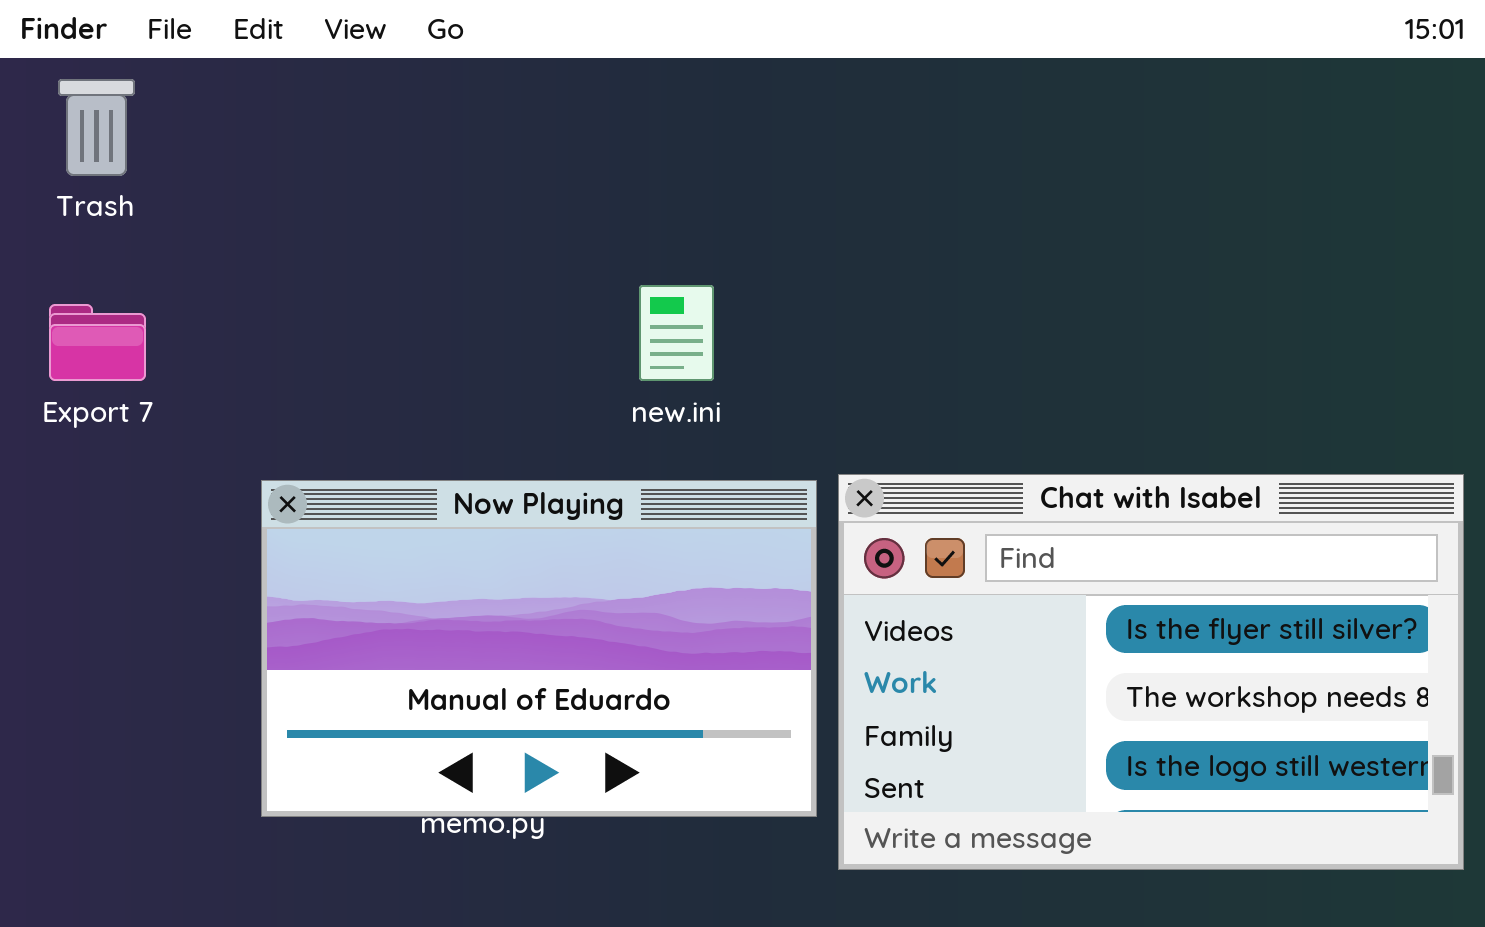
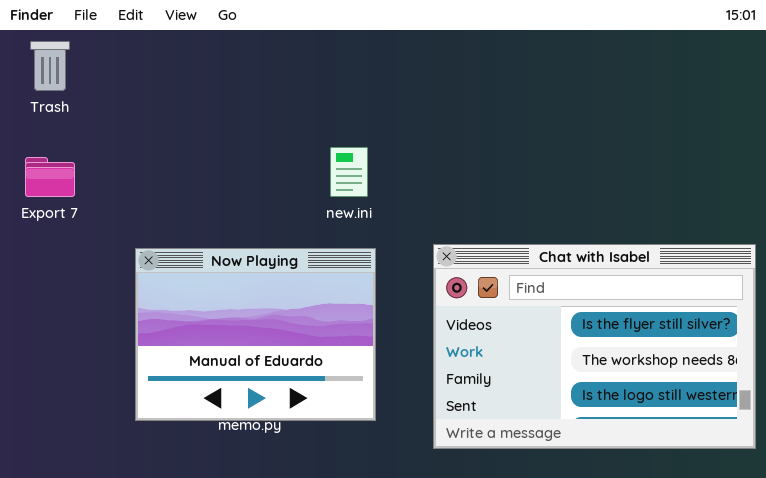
Now Playing: [261,480,817,817] -> [135,248,376,421], resized

